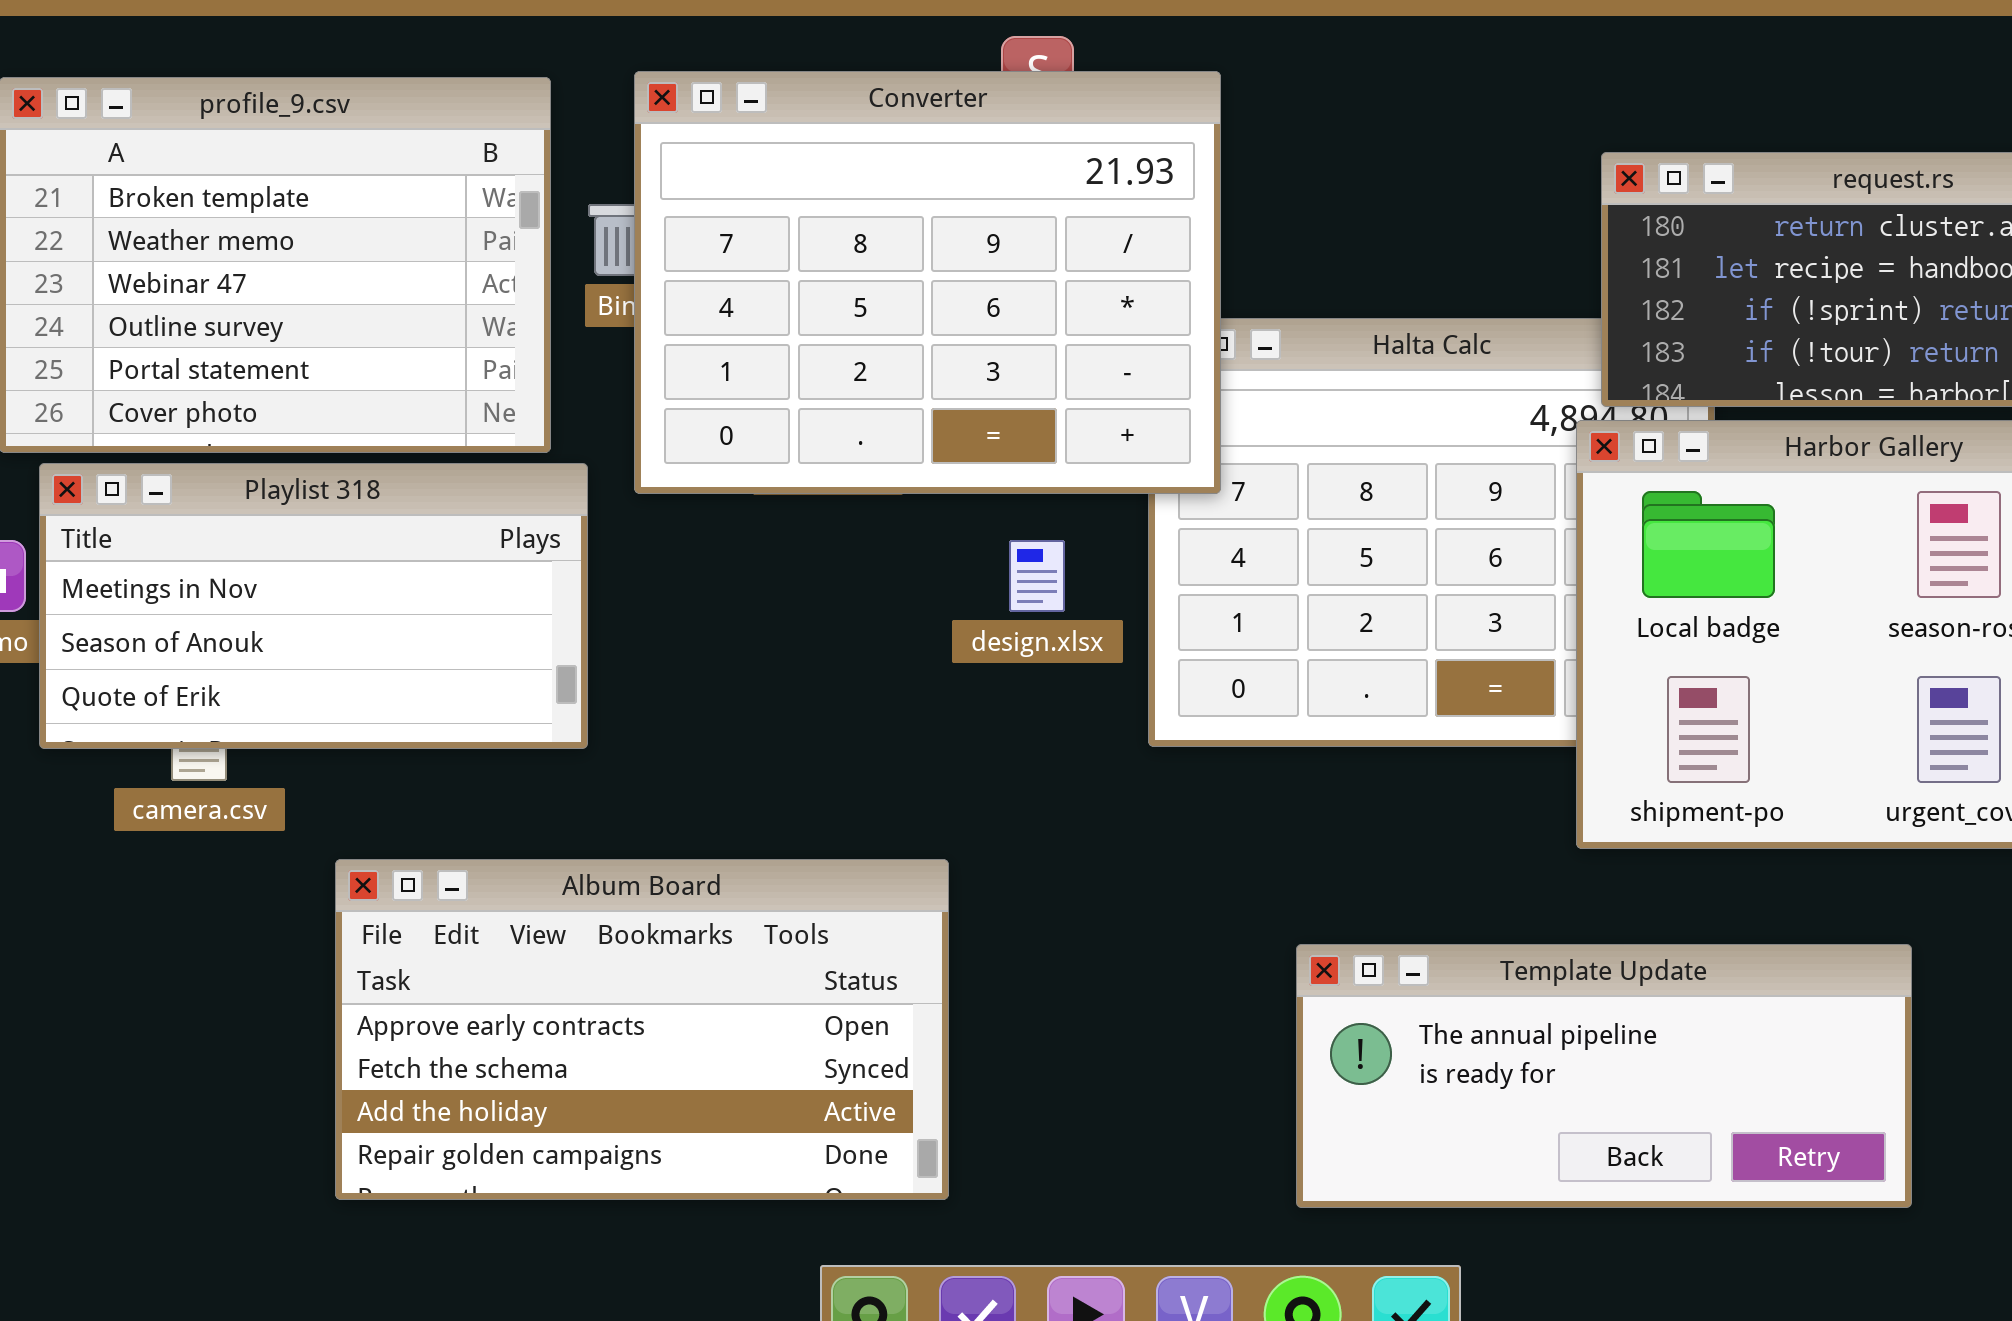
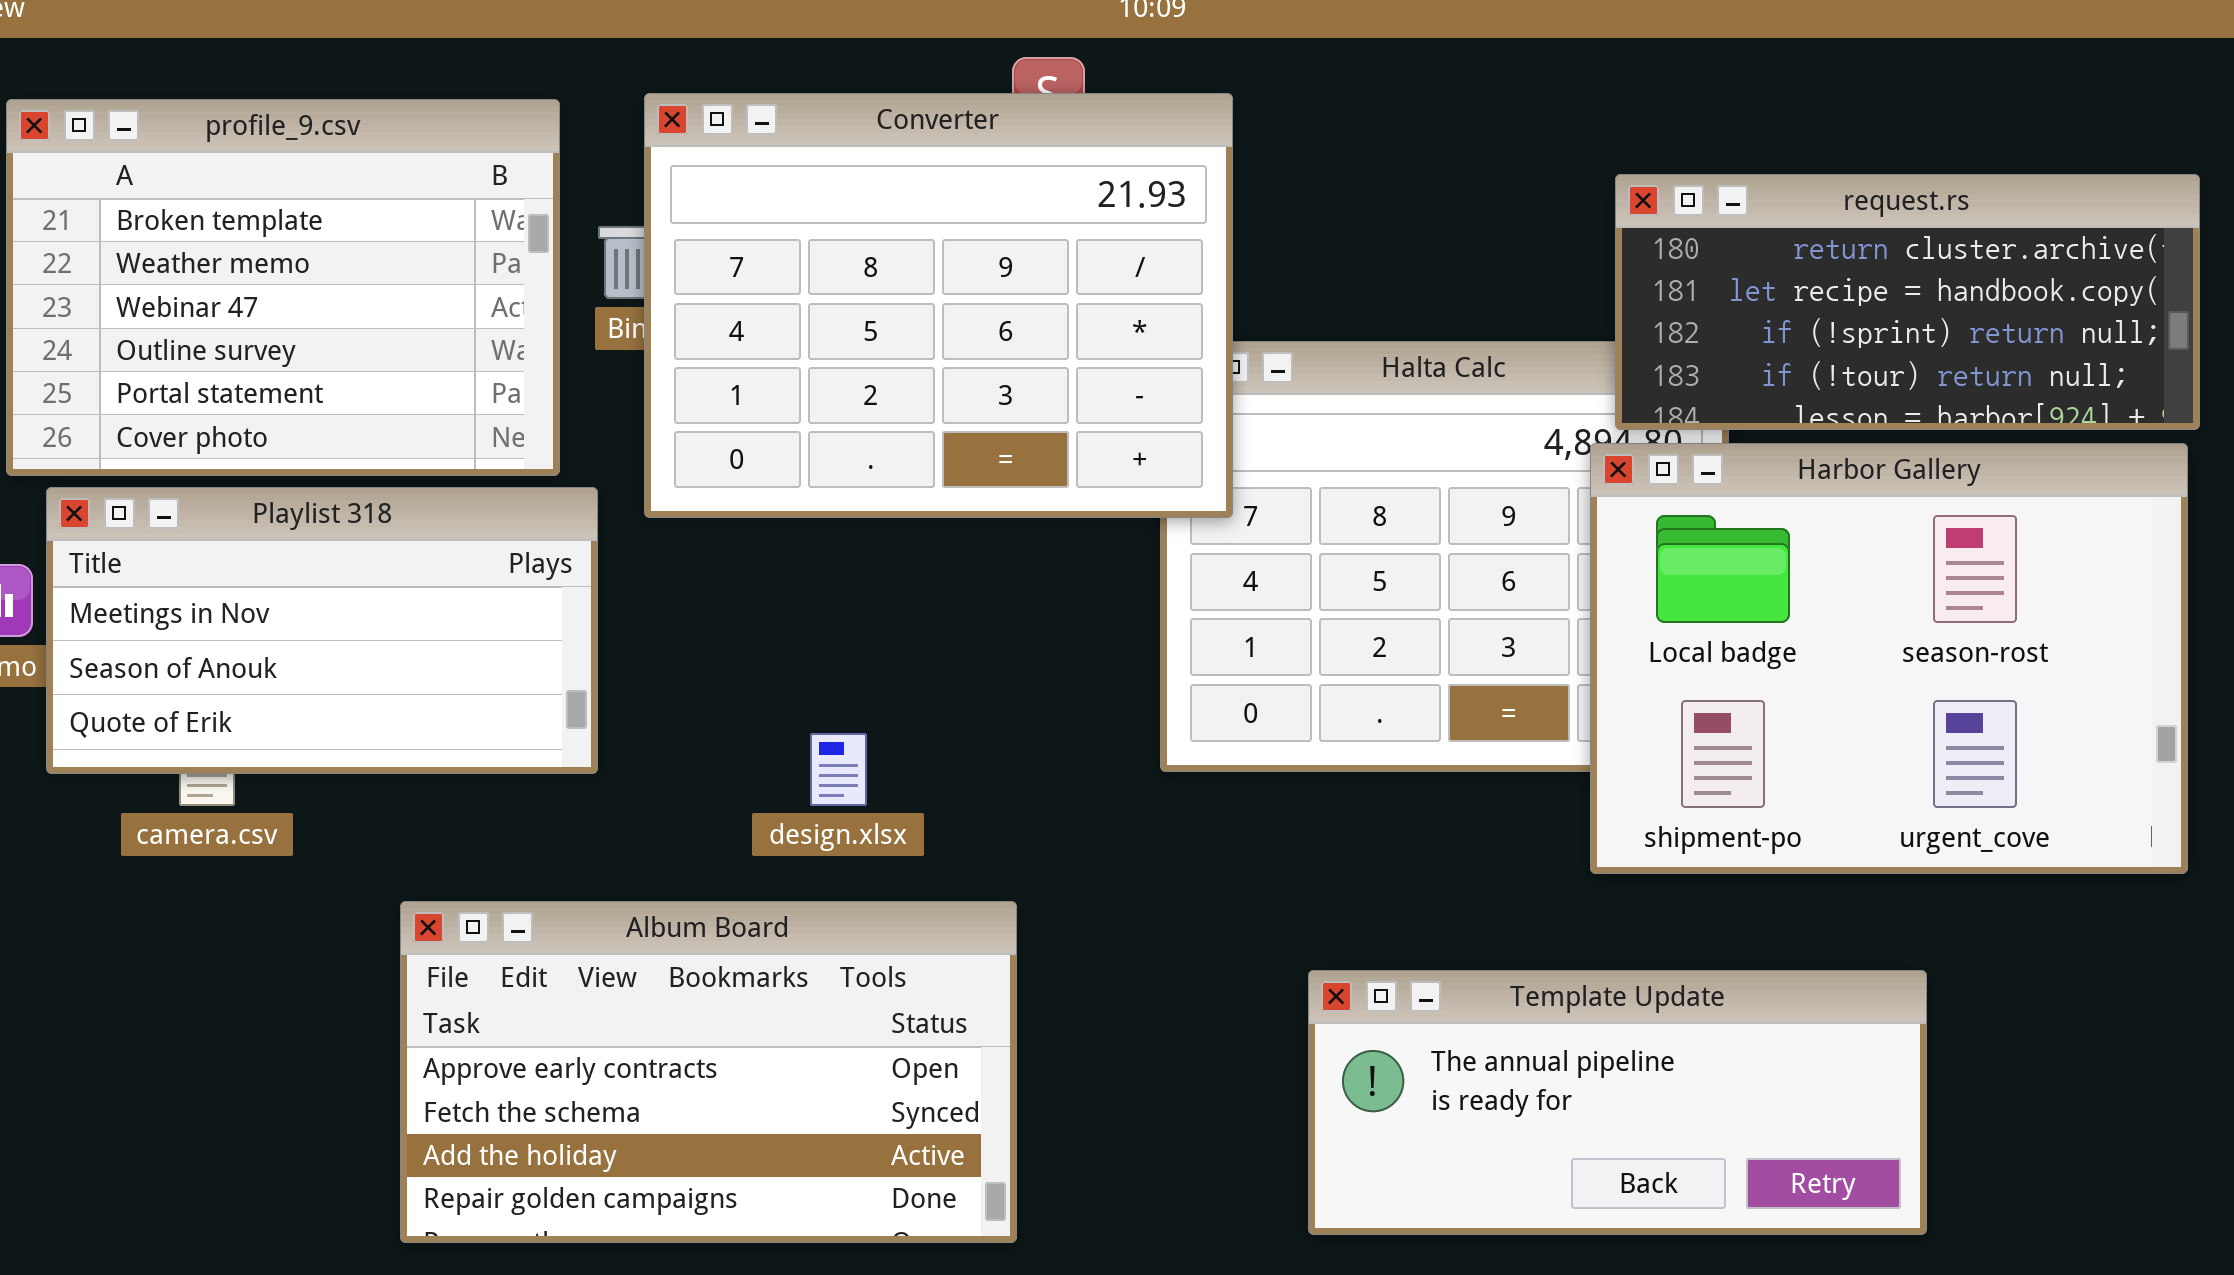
design.xlsx: [1009,540,1065,612] -> [810,733,867,806], moved
Album Board: [335,859,949,1200] -> [400,901,1017,1243], moved

